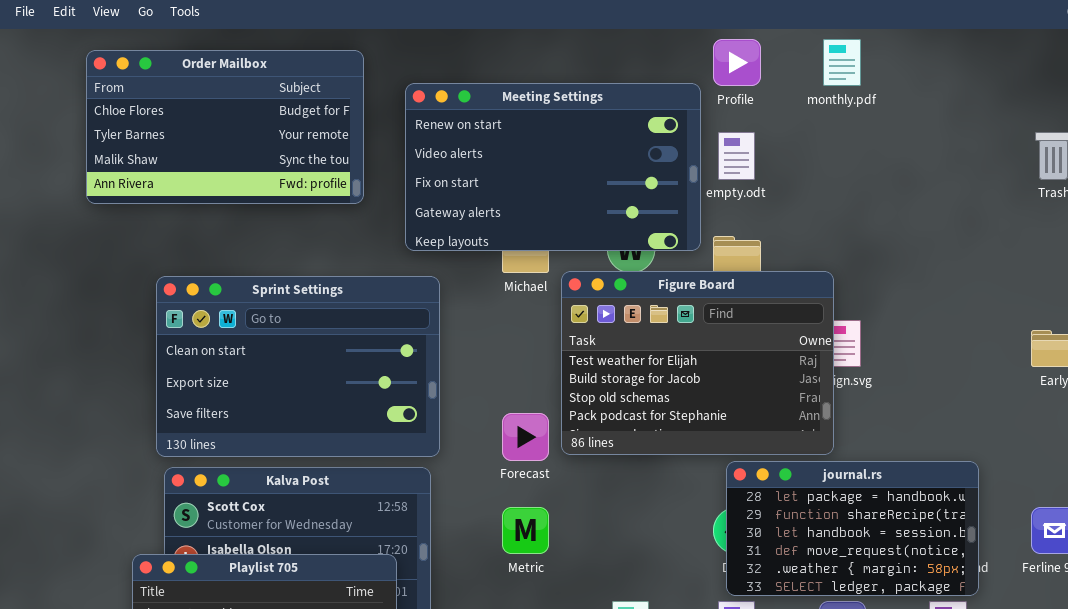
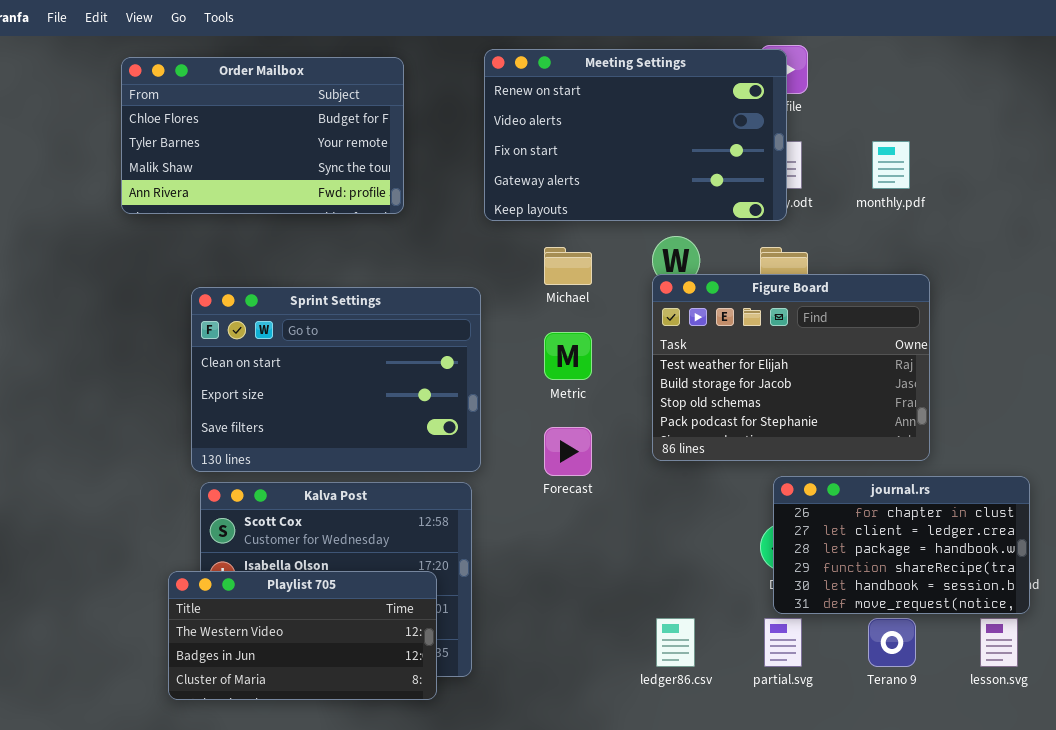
monthly.pdf: [823,39,861,86] -> [872,141,910,189], moved
Meeting Settings: [405,83,701,251] -> [484,49,787,221], moved
Figure Board: [561,271,834,455] -> [652,274,930,461], moved
journal.rs: [726,461,979,596] -> [773,476,1030,614], scrolled up 2 rows
Metric: [502,507,549,554] -> [544,332,592,380], moved

